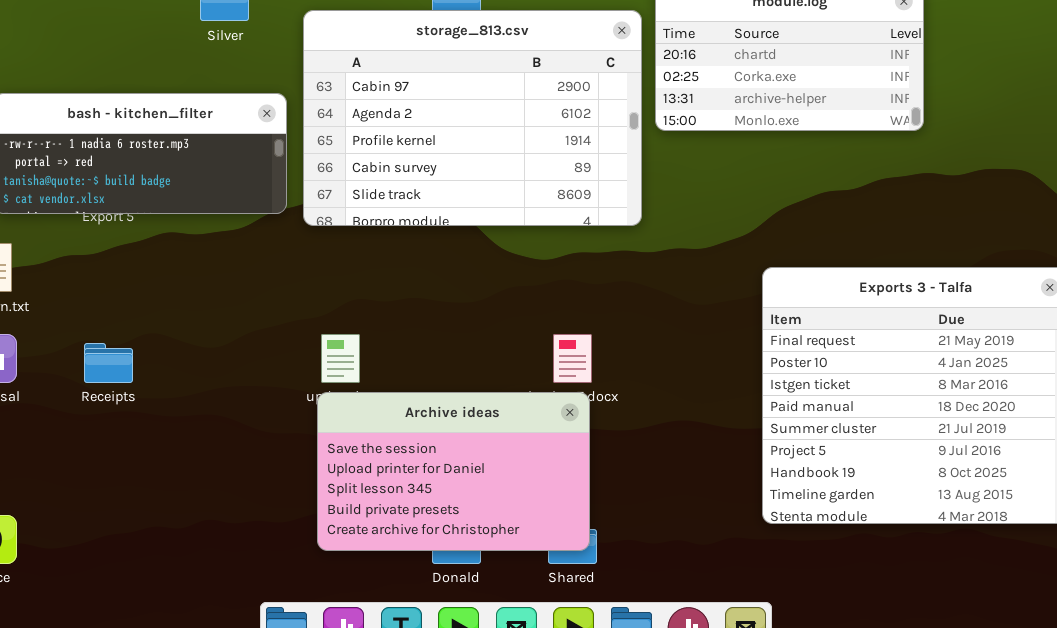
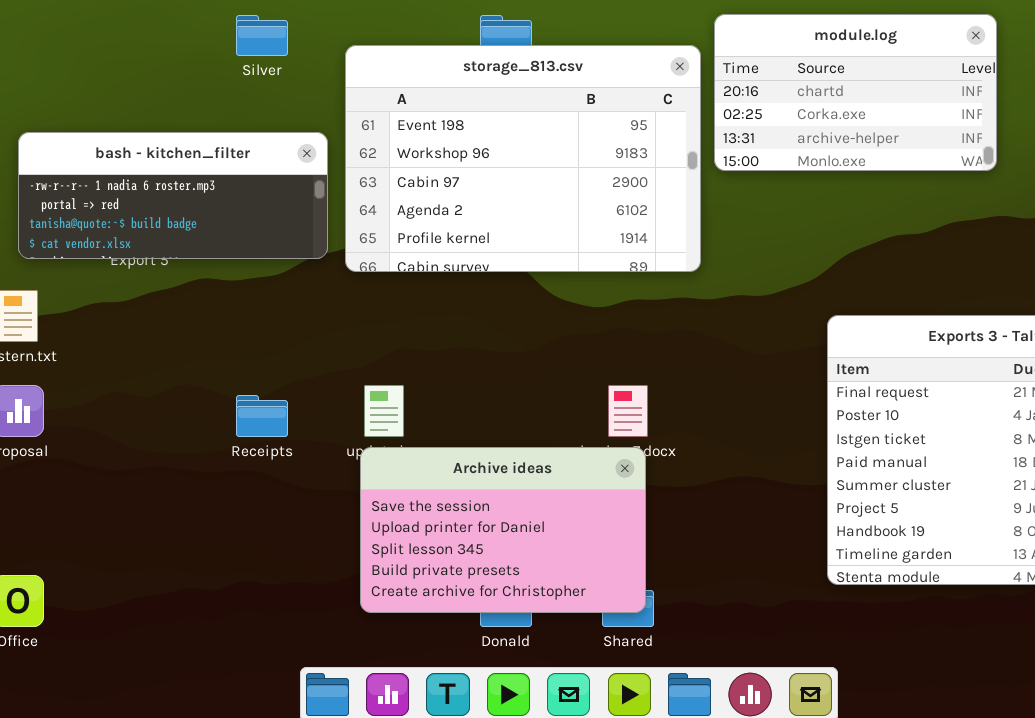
storage_813.csv: [303,10,642,226] -> [345,45,701,272], scrolled up 2 rows
Receipts: [84,343,133,383] -> [236,395,288,437], moved

